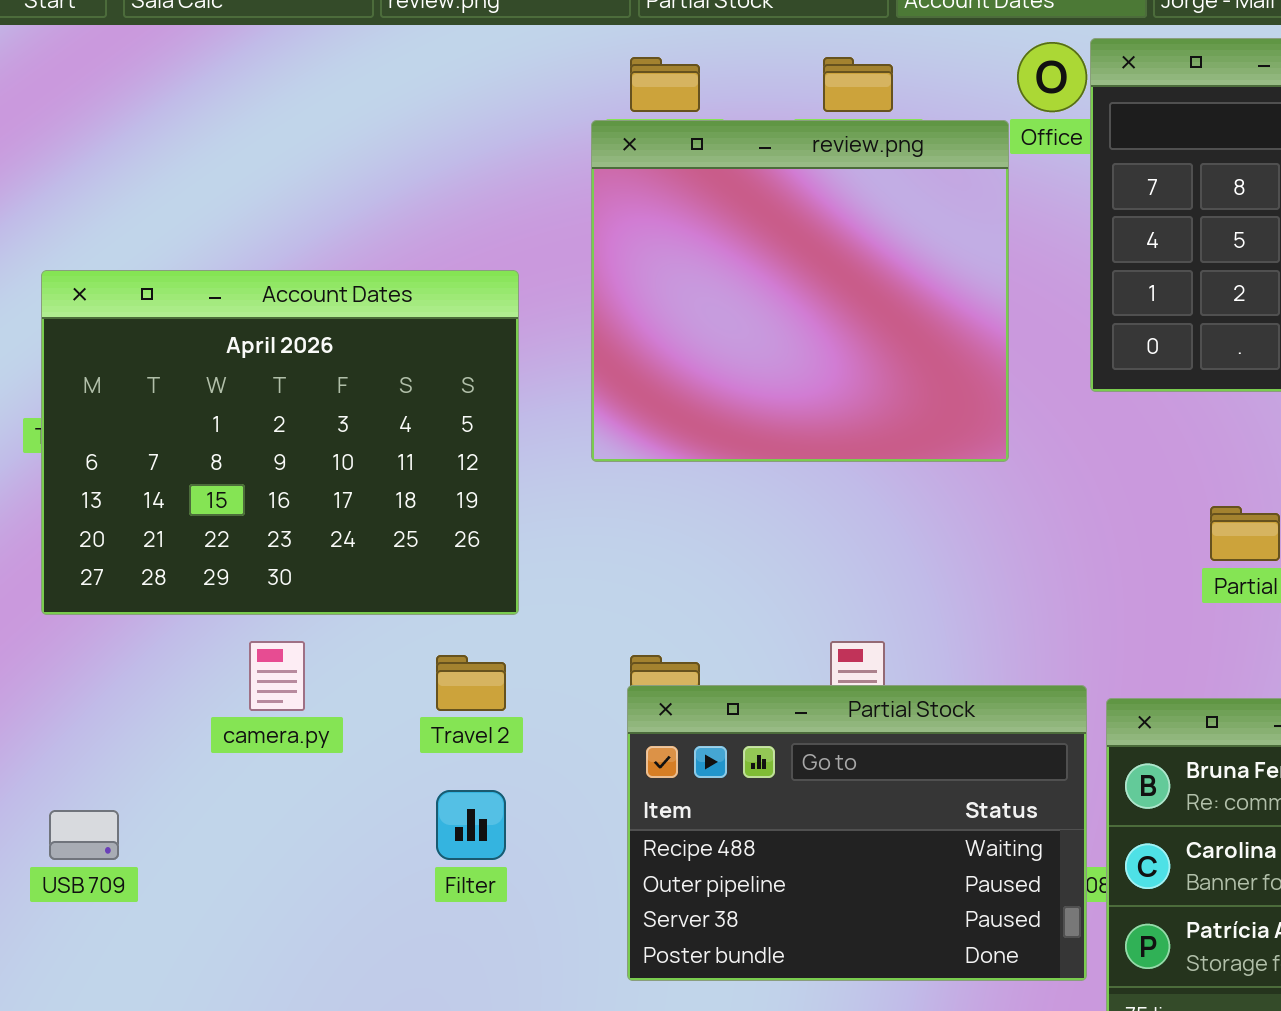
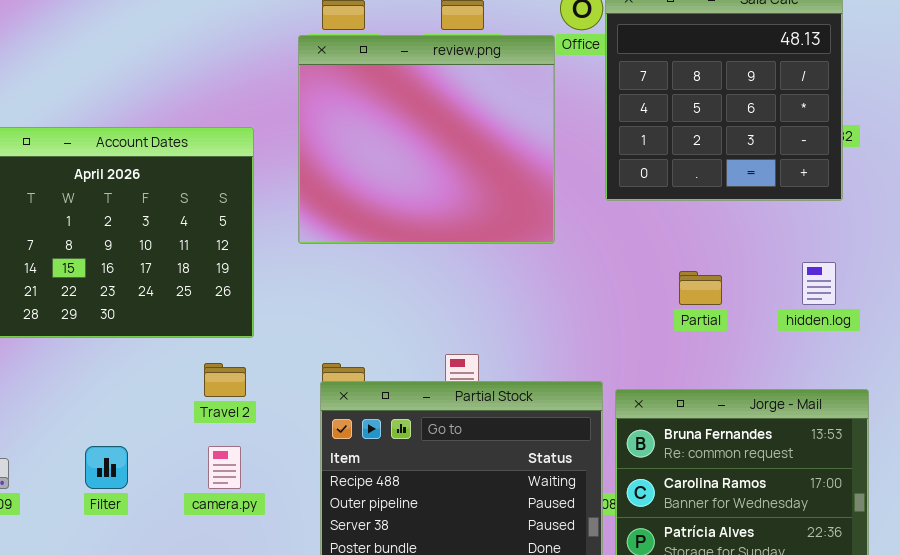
camera.py: [249,641,305,711] -> [208,446,241,489], moved
Filter: [436,790,506,860] -> [85,446,128,489], moved

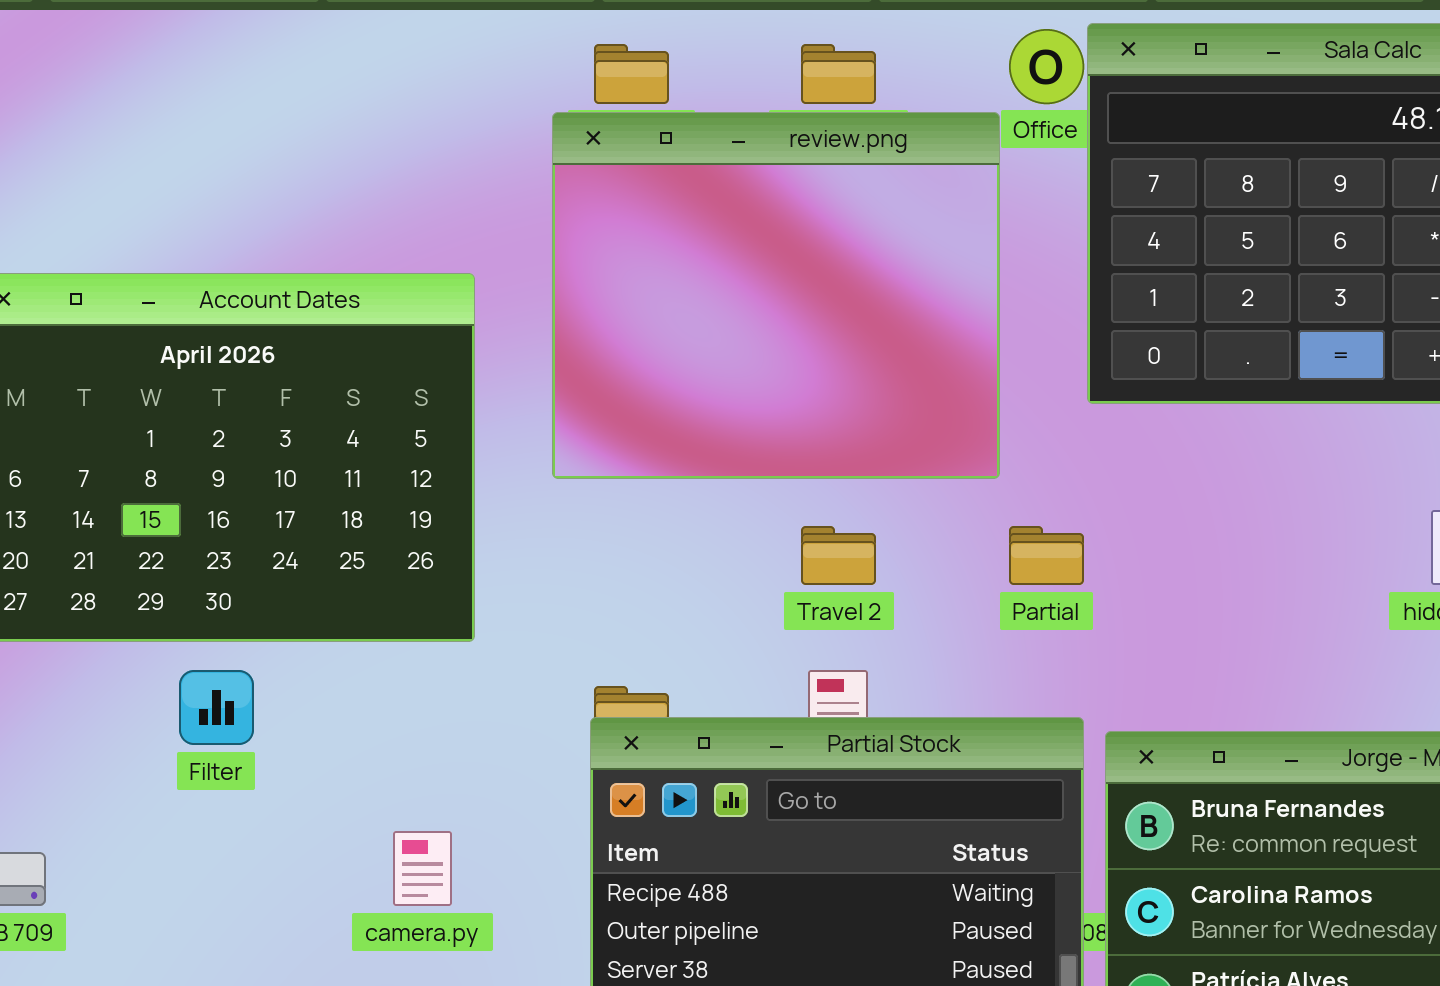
Partial: [679,271,722,305] -> [1009,526,1084,585], moved
Travel 2: [204,363,246,397] -> [801,526,876,585], moved
Filter: [85,446,128,489] -> [179,670,254,745], moved

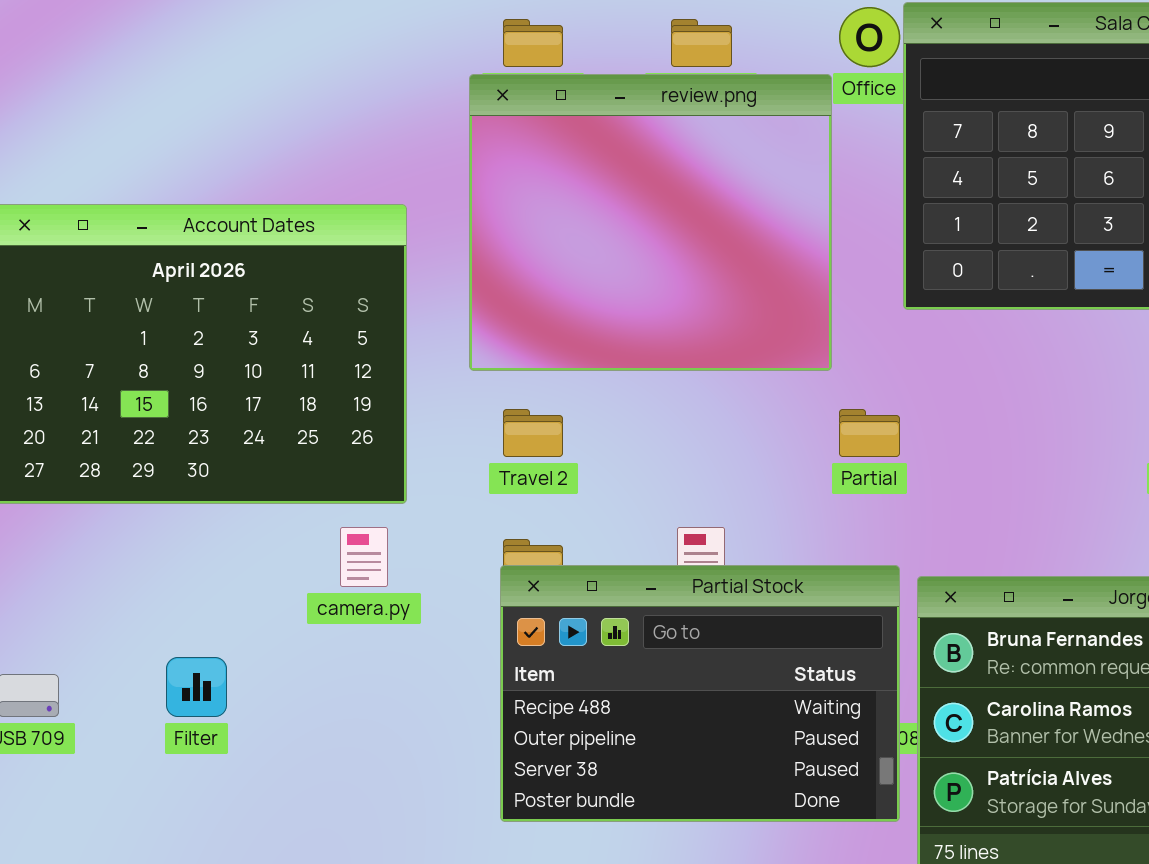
Travel 2: [801,526,876,585] -> [503,409,563,457], moved
Filter: [179,670,254,745] -> [166,657,227,717], moved
camera.py: [393,831,452,906] -> [340,527,388,587], moved

